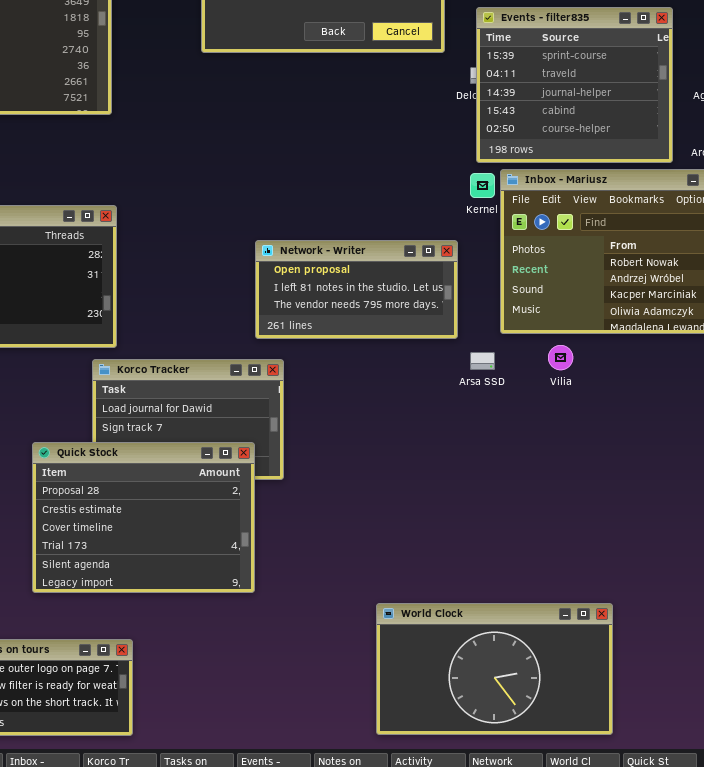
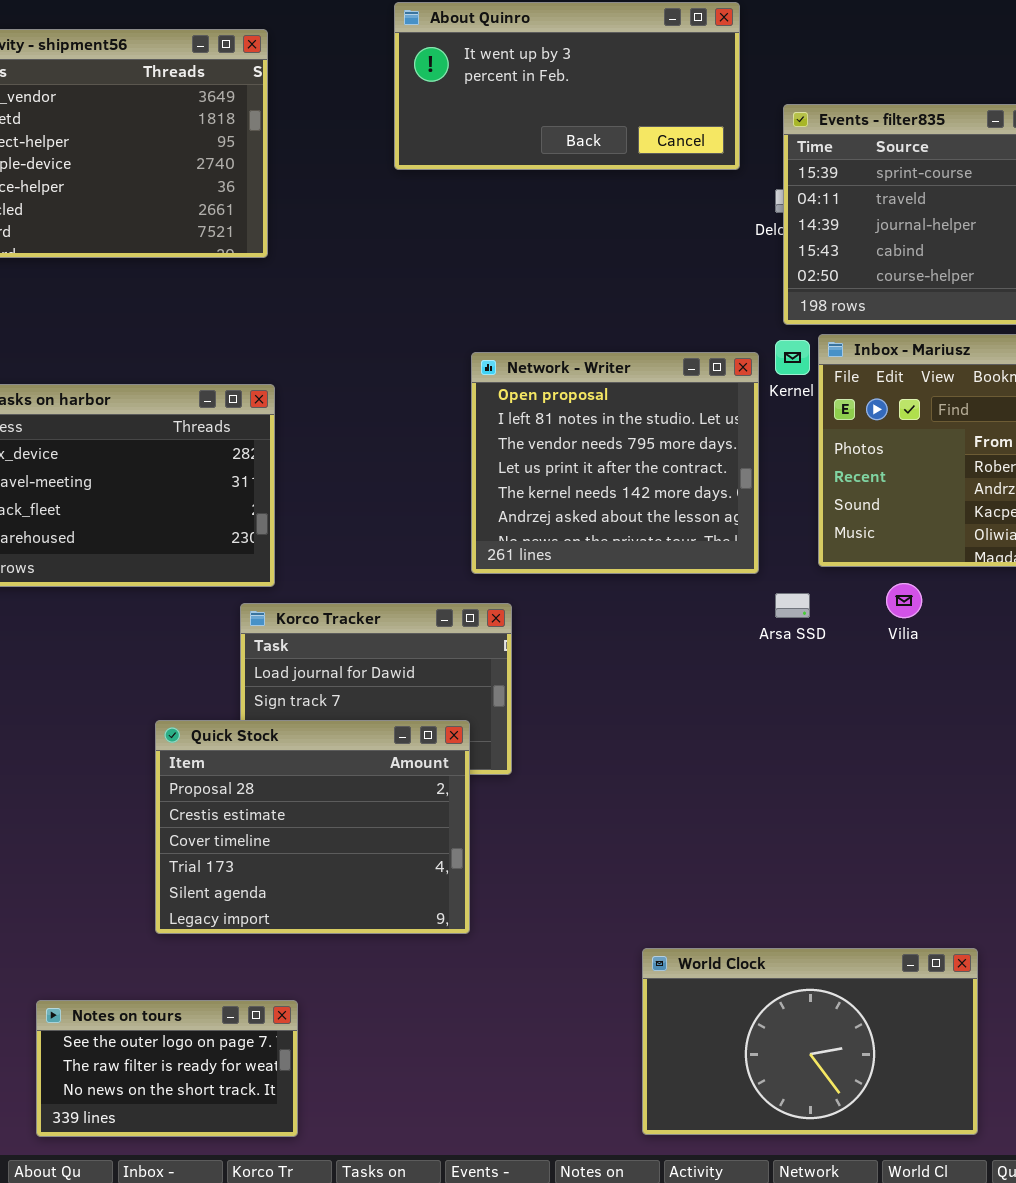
Network - Writer: [255,240,458,339] -> [471,352,759,574], resized

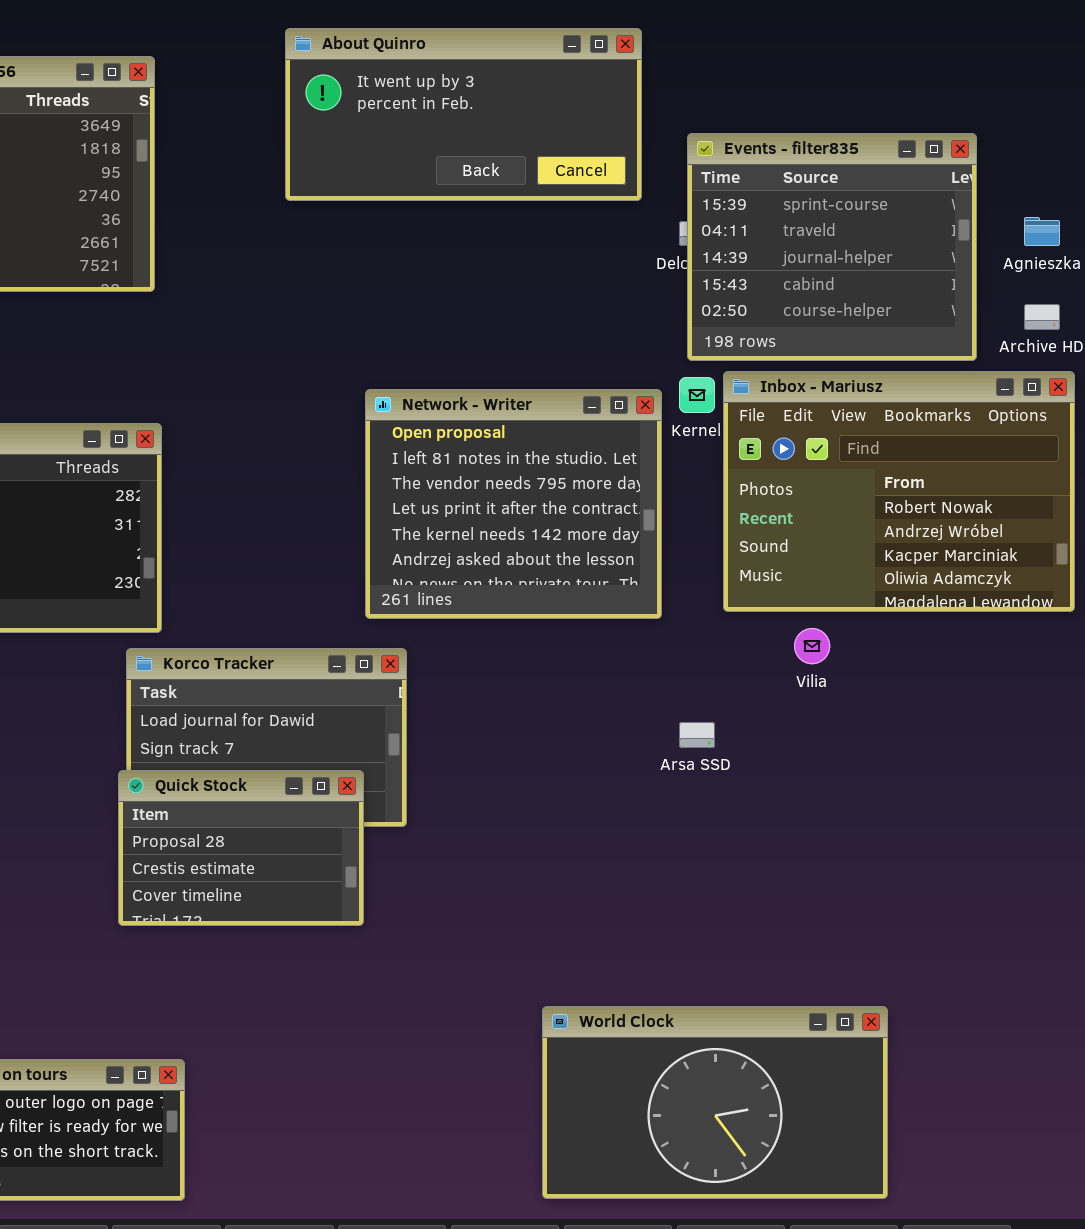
Arsa SSD: [775,593,810,618] -> [679,722,715,748], moved
Quick Stock: [155,720,470,934] -> [118,770,364,926], resized

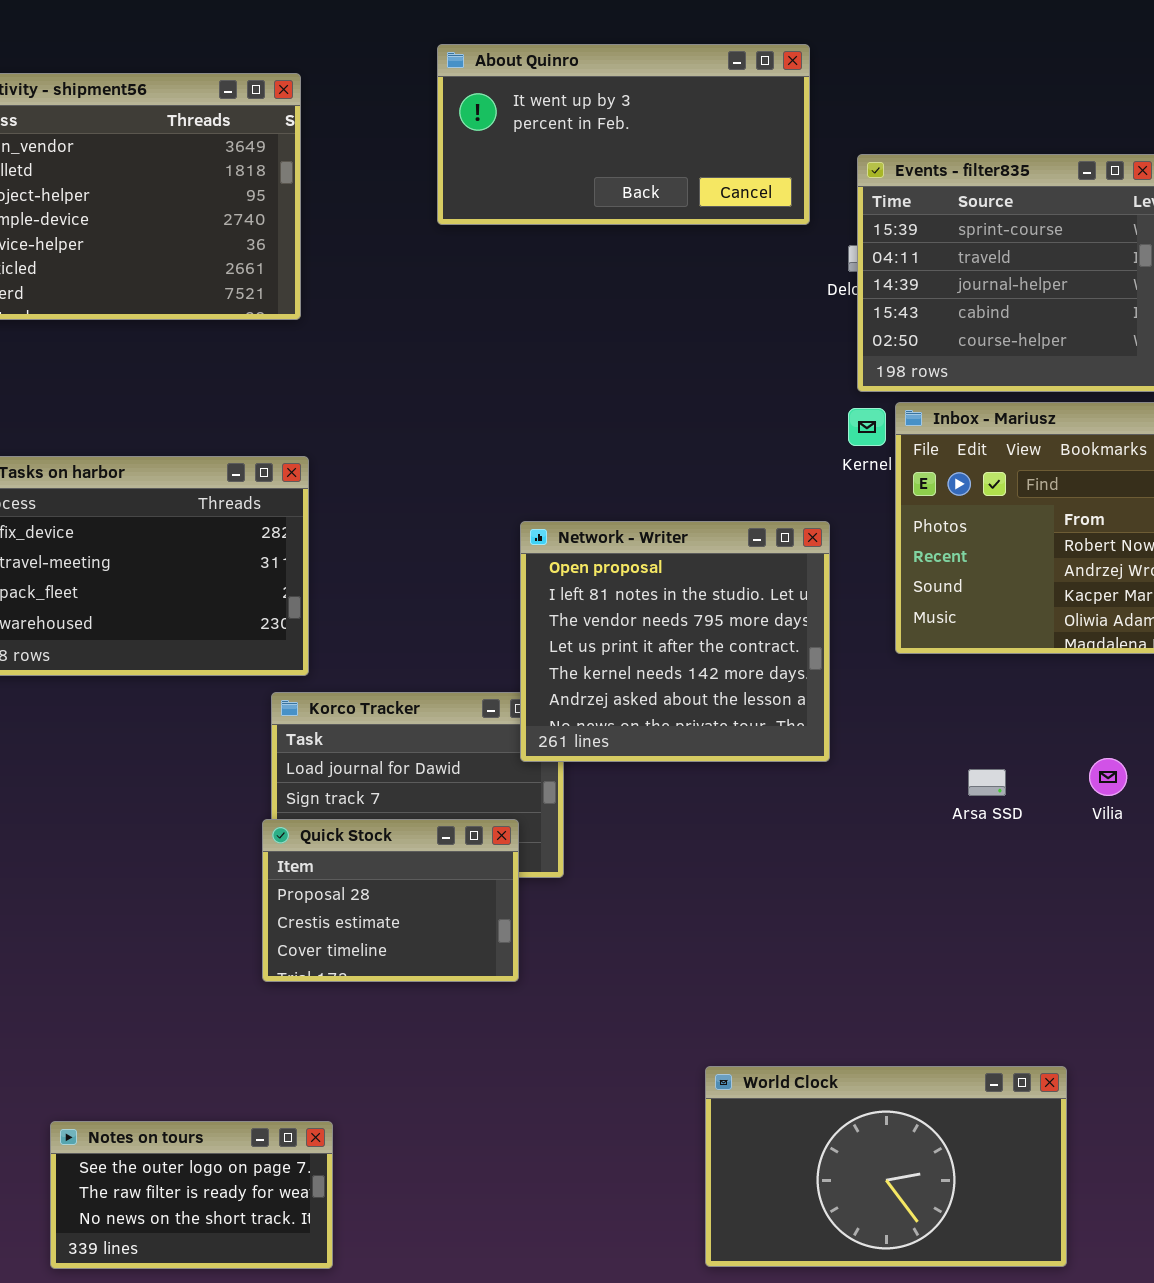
Network - Writer: [365,389,662,619] -> [520,521,830,762], moved
Vilia: [794,628,830,664] -> [1089,758,1127,796], moved
Arsa SSD: [679,722,715,748] -> [968,769,1006,796], moved

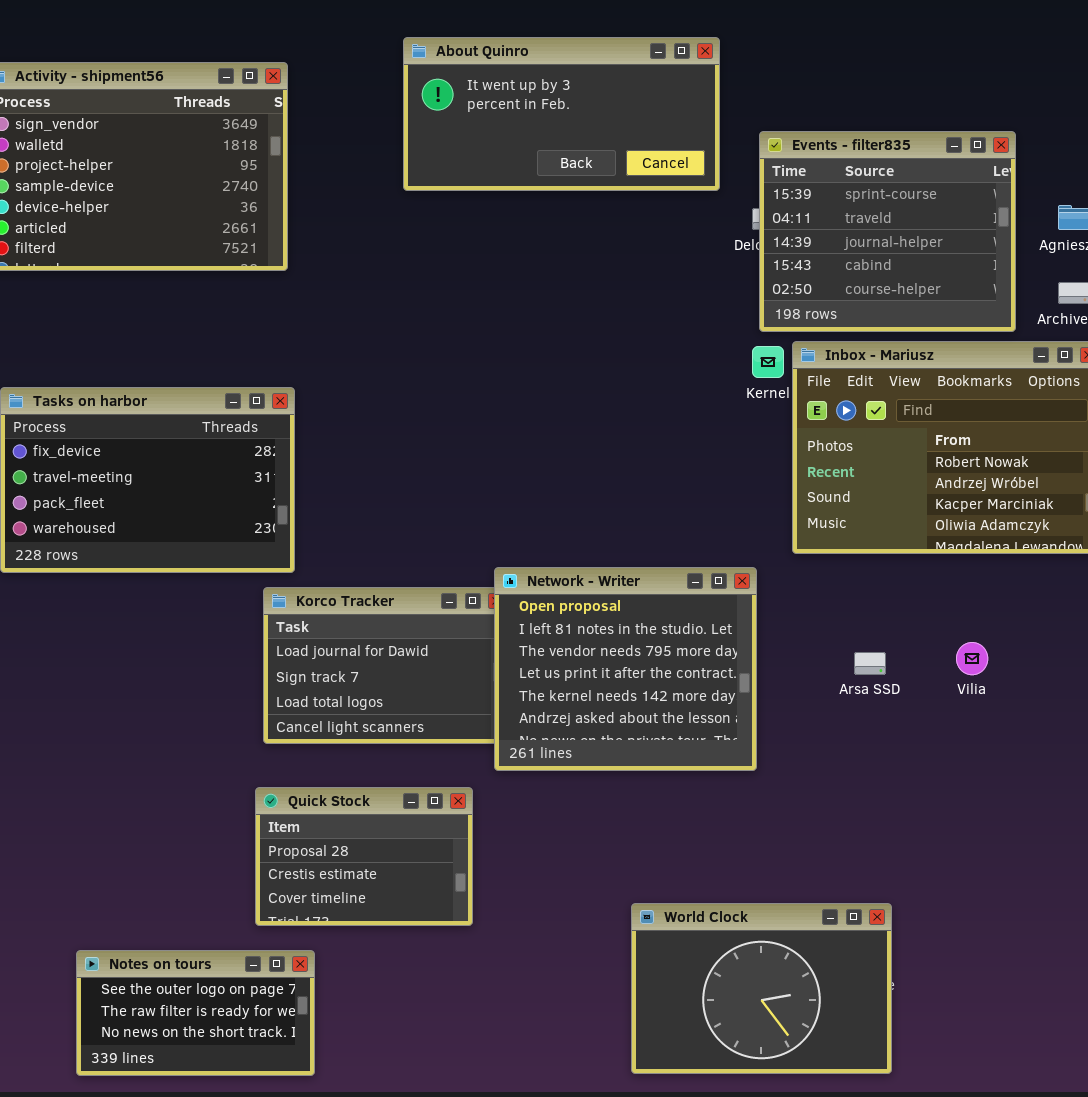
Network - Writer: [520,521,830,762] -> [494,567,757,771], moved
Quick Stock: [262,819,519,982] -> [255,787,473,926], moved
World Clock: [705,1066,1067,1267] -> [631,903,892,1074], resized

